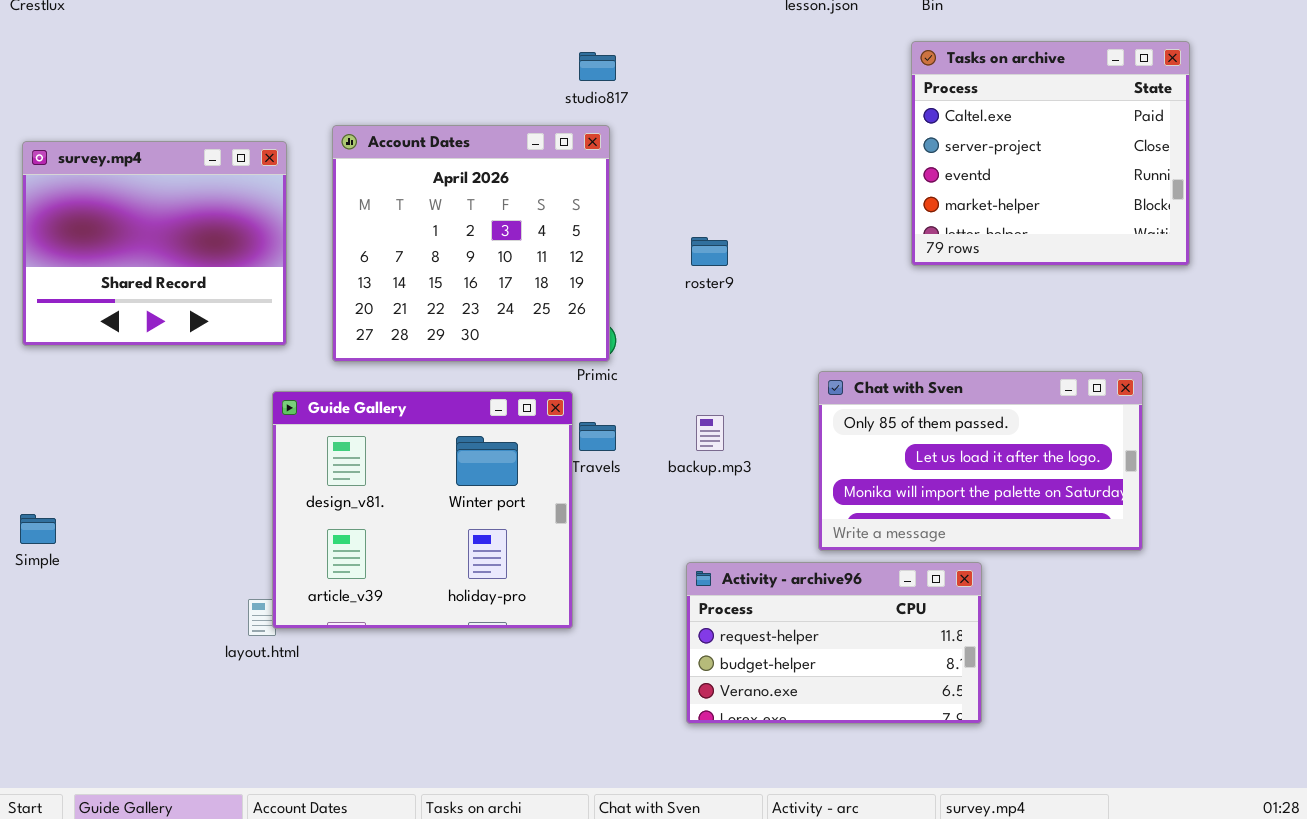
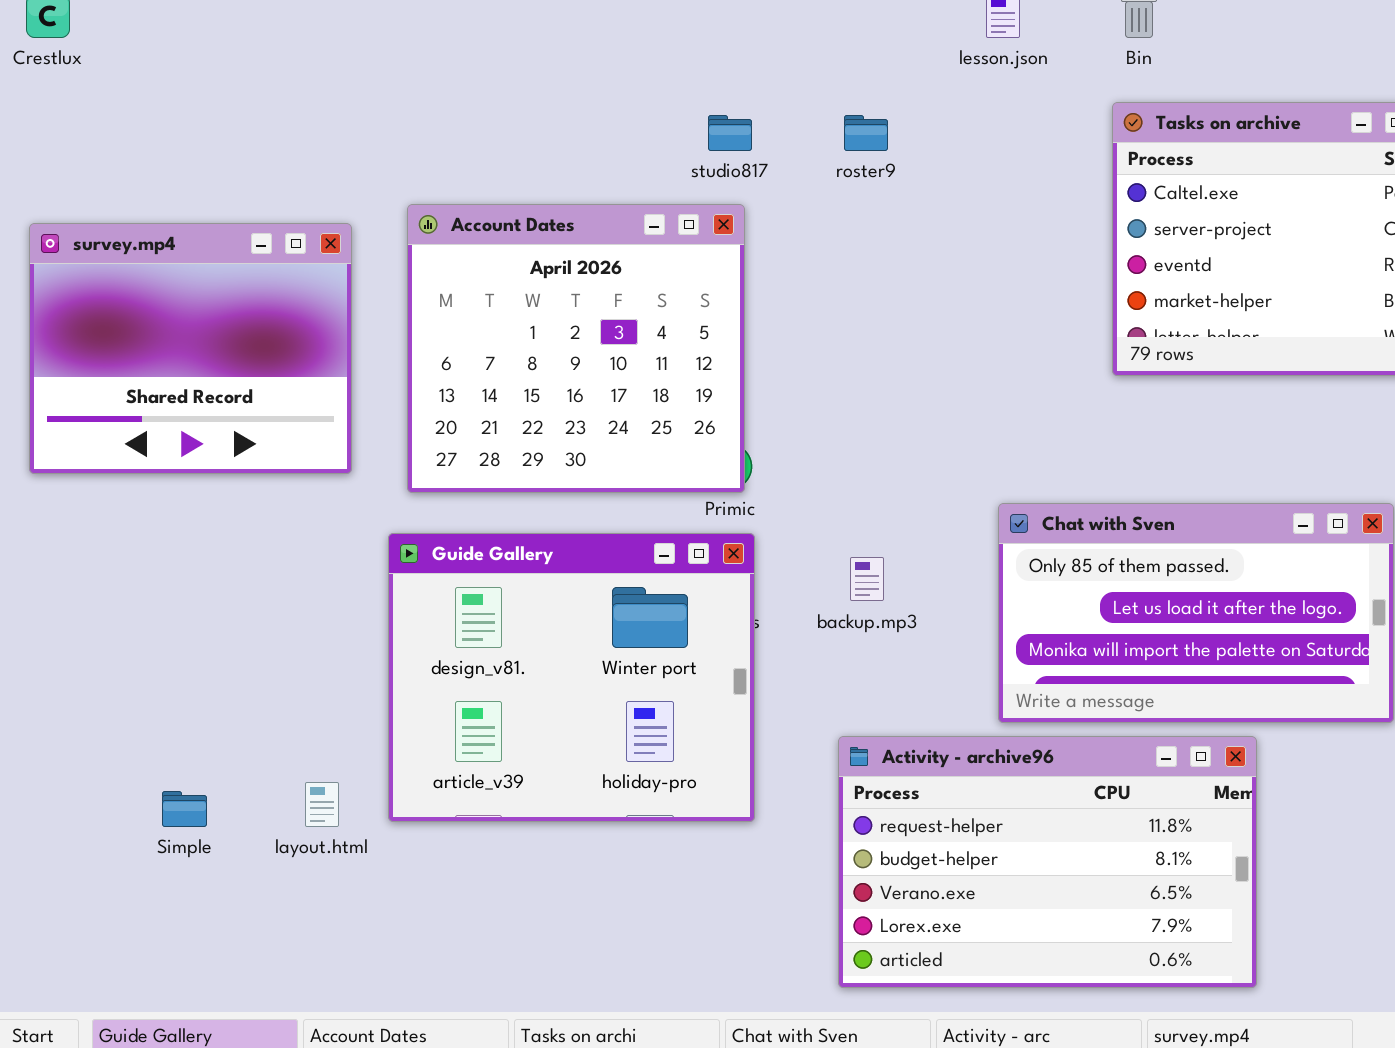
roster9: [691,237,728,266] -> [844,115,888,151], moved
Guide Gallery: [272,391,573,629] -> [388,533,755,822], moved
Simple: [20,514,56,544] -> [162,791,207,827], moved
Activity - archive96: [686,562,982,724] -> [838,736,1257,988], resized

